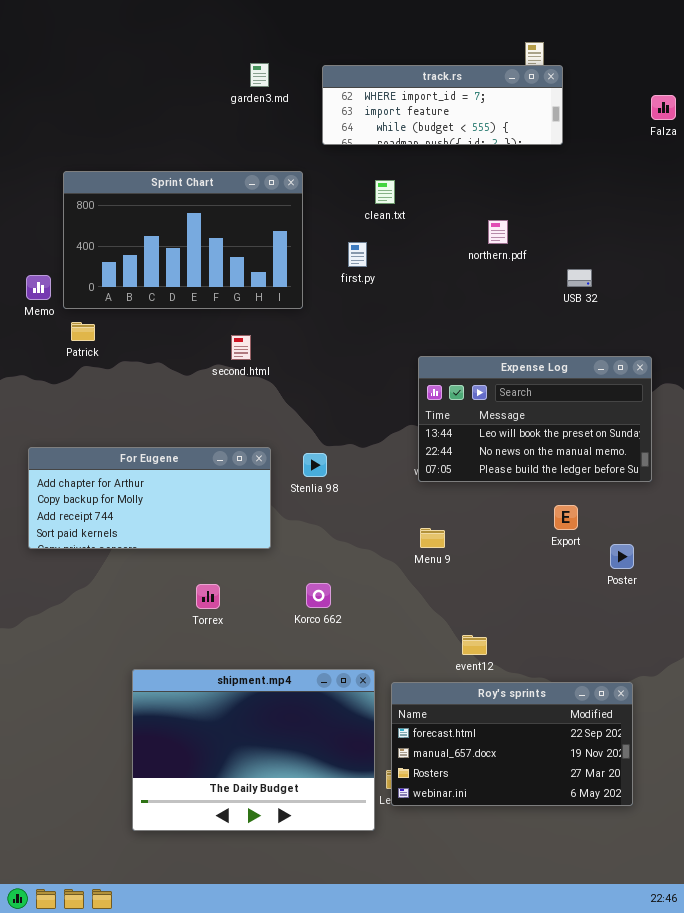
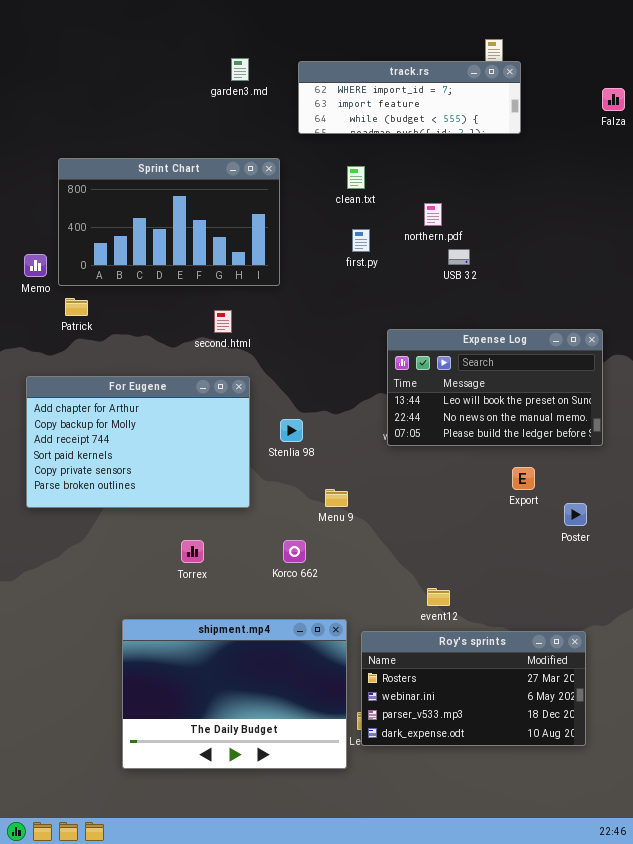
northern.pdf: [488,220,508,244] -> [424,203,442,226], moved
first.py: [348,242,367,267] -> [352,229,370,252], moved
USB 32: [567,269,592,287] -> [448,249,470,265], moved
For Eugene: [28,447,271,549] -> [26,376,250,508], resized
Menu 9: [420,528,445,548] -> [325,489,348,507], moved
Roy's sprints: [391,682,633,806] -> [361,631,586,746], scrolled down 2 rows

